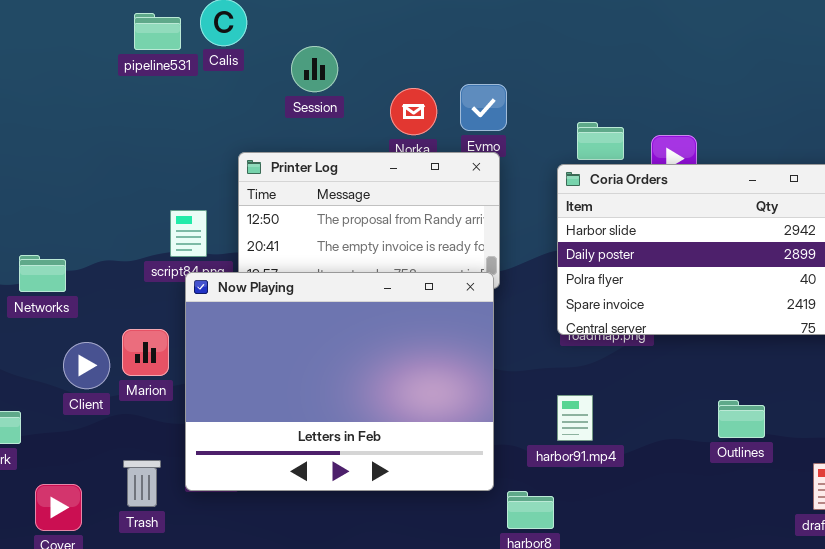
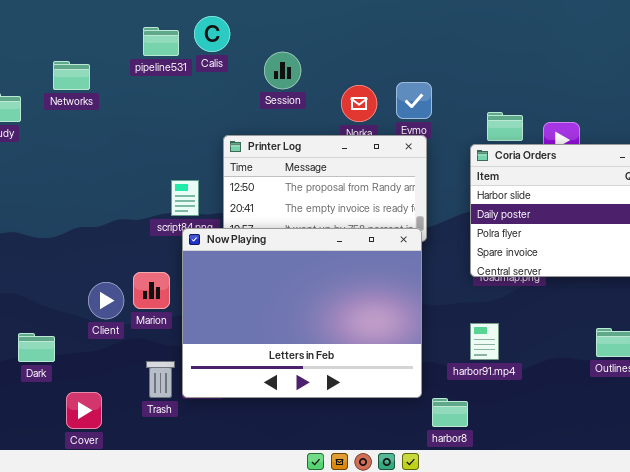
Networks: [19,255,66,292] -> [53,61,90,90], moved
Trash: [123,460,161,507] -> [146,361,175,398], moved

